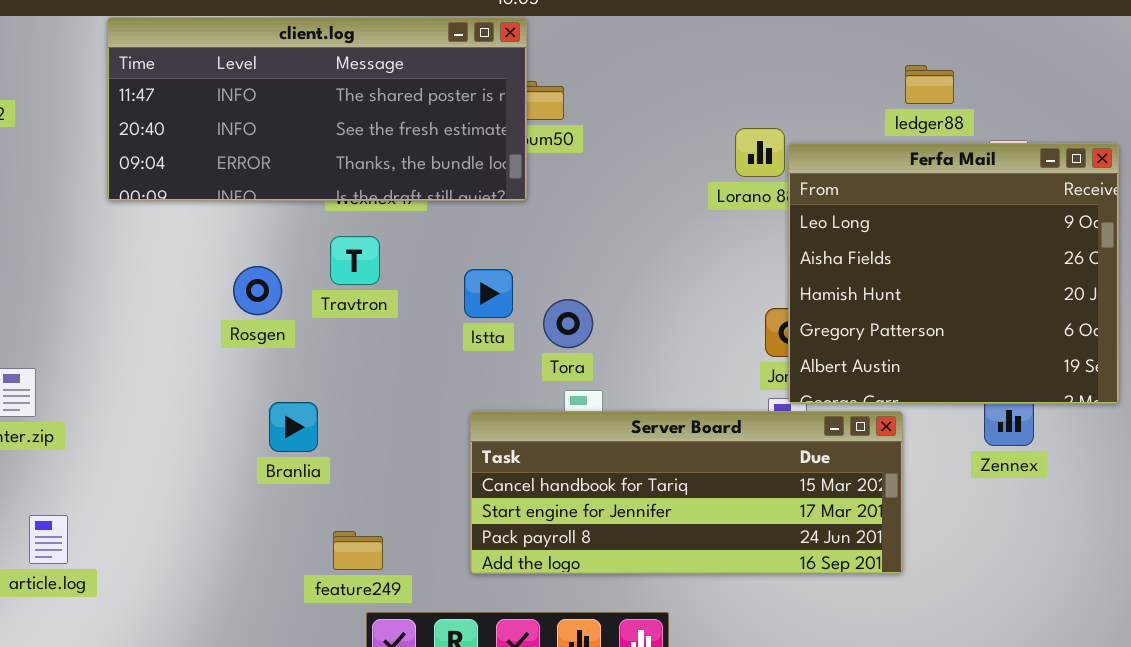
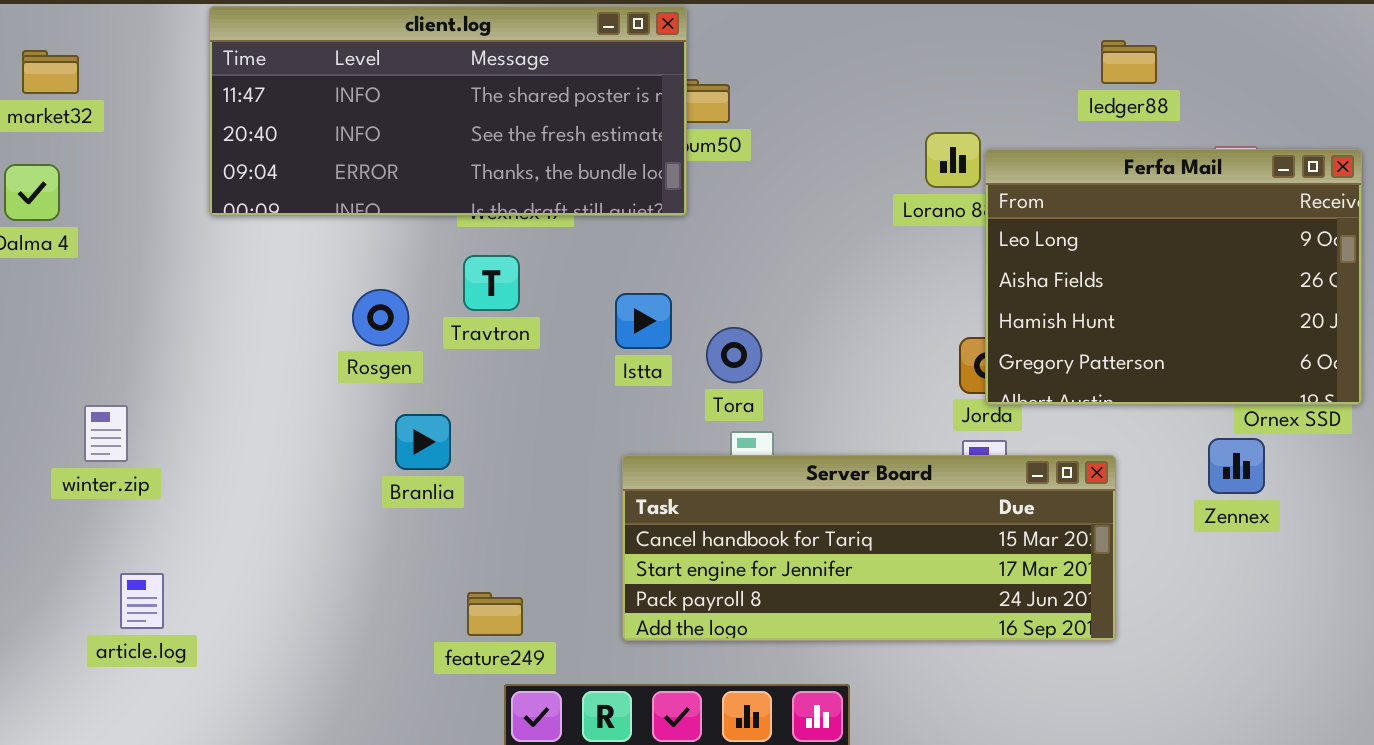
ledger88: [905,65,954,104] -> [1101,40,1157,84], moved
Ferfa Mail: [788,143,1119,404] -> [985,149,1362,405], resized
Branlia: [269,402,318,452] -> [395,414,451,470], moved

